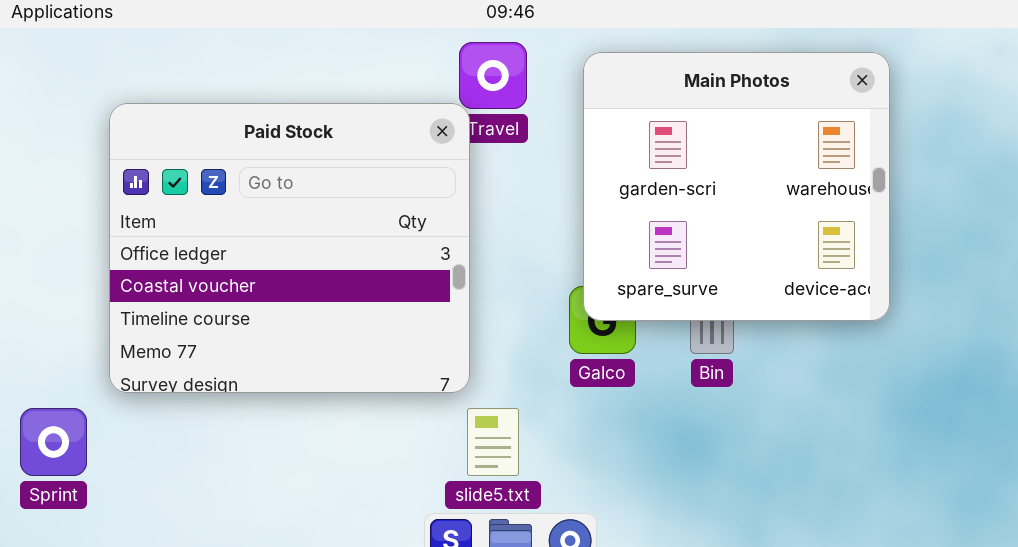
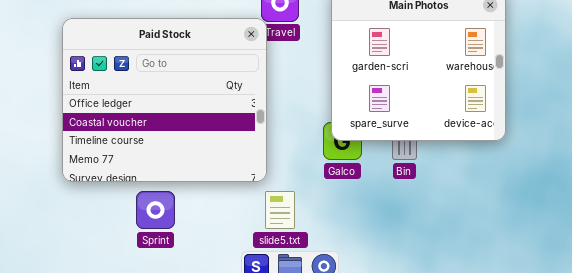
Sprint: [20,408,87,476] -> [136,191,175,229], moved

